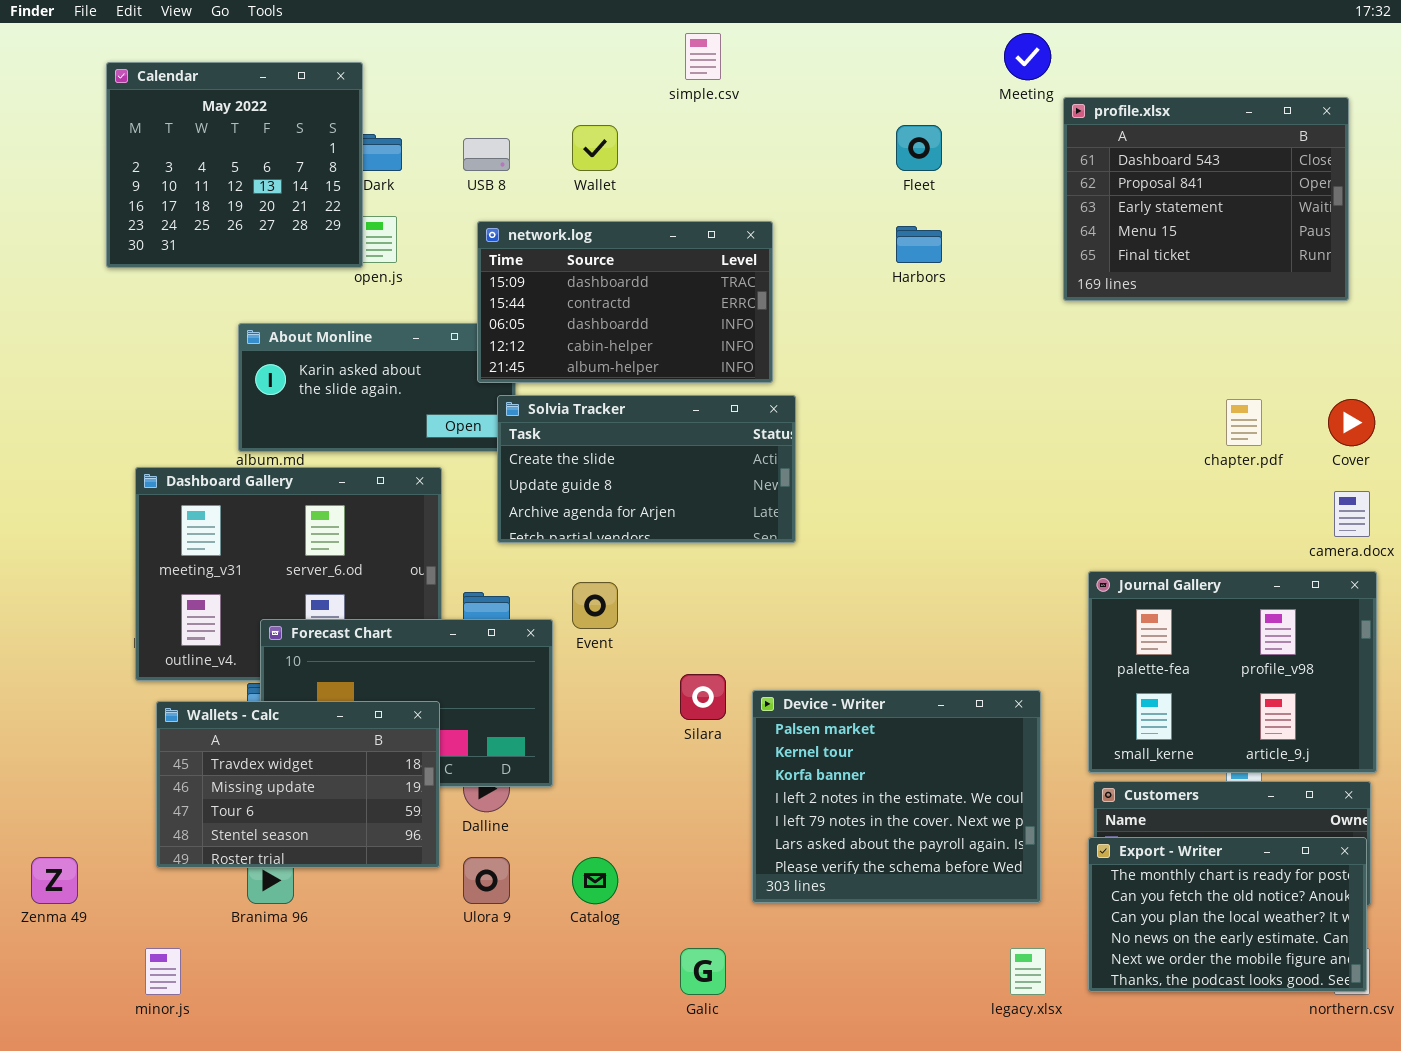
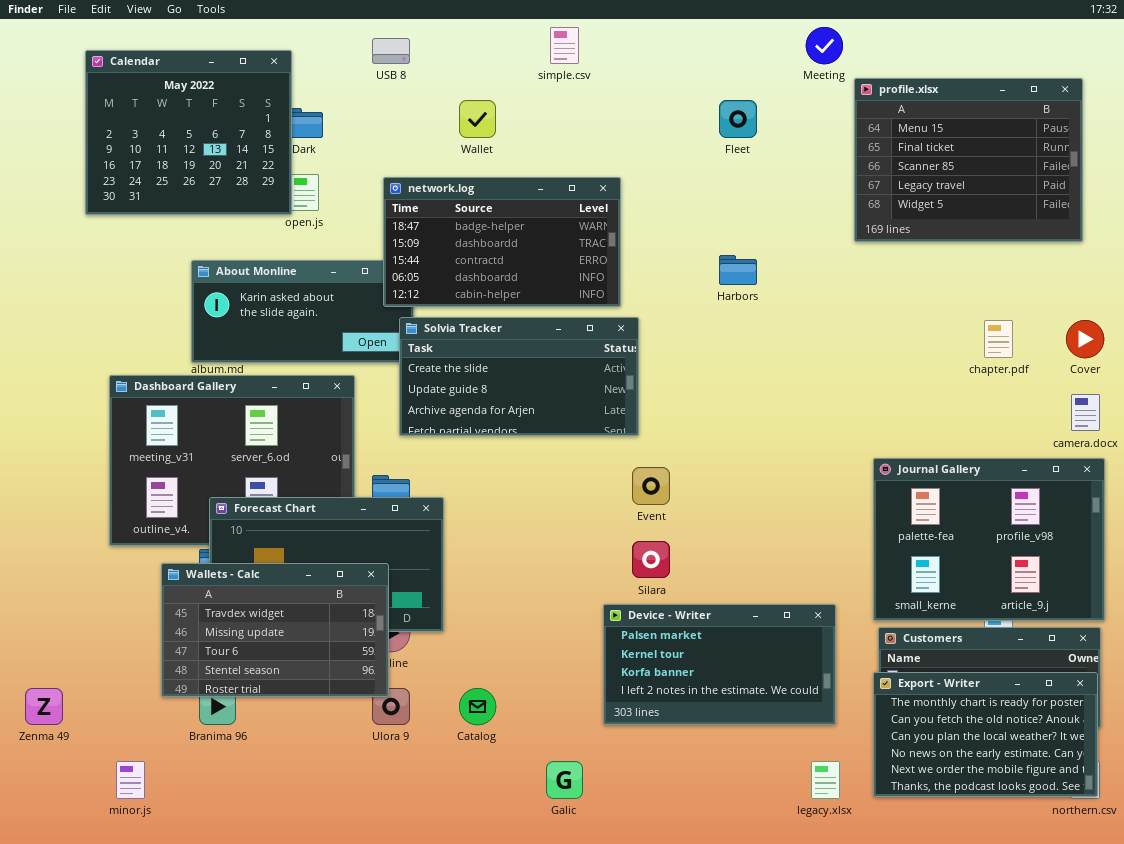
profile.xlsx: [1063,97,1349,301] -> [854,78,1083,242], scrolled down 3 rows
USB 8: [463,138,510,171] -> [372,38,410,64], moved
network.log: [477,221,773,383] -> [383,177,621,307], scrolled up 1 row
Harbors: [896,226,942,263] -> [719,255,757,285], moved
Event: [572,582,618,629] -> [632,467,670,505], moved
Silara: [680,674,726,720] -> [632,541,670,578], moved
Device - Writer: [752,690,1041,903] -> [603,604,836,725], resized
Wallets - Calc: [156,701,440,868] -> [161,563,389,697], moved

